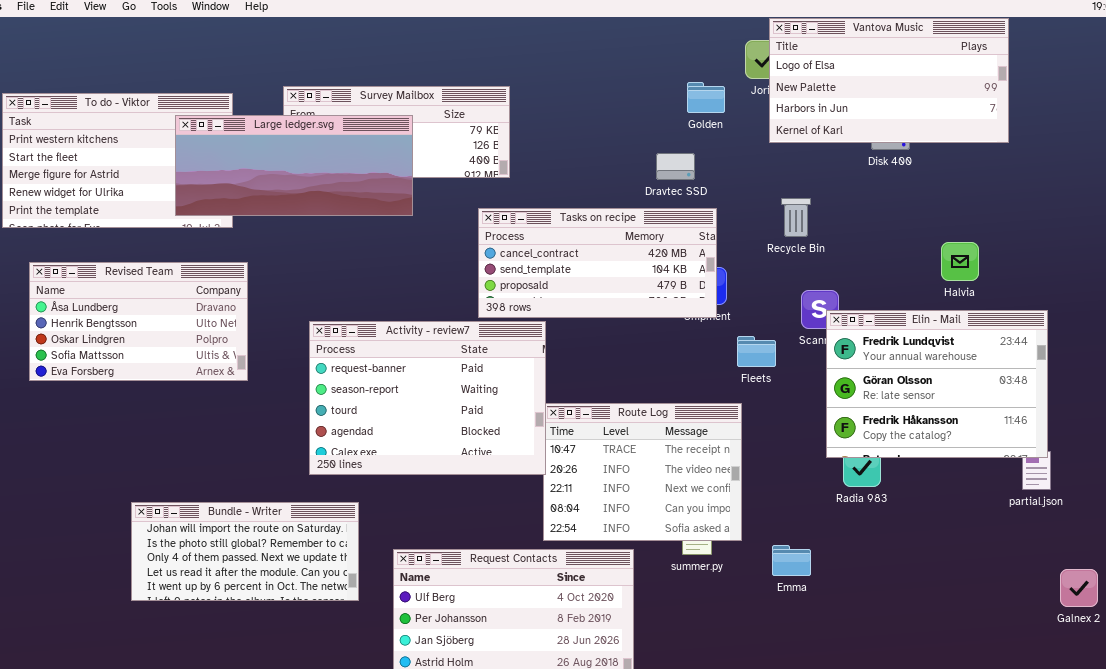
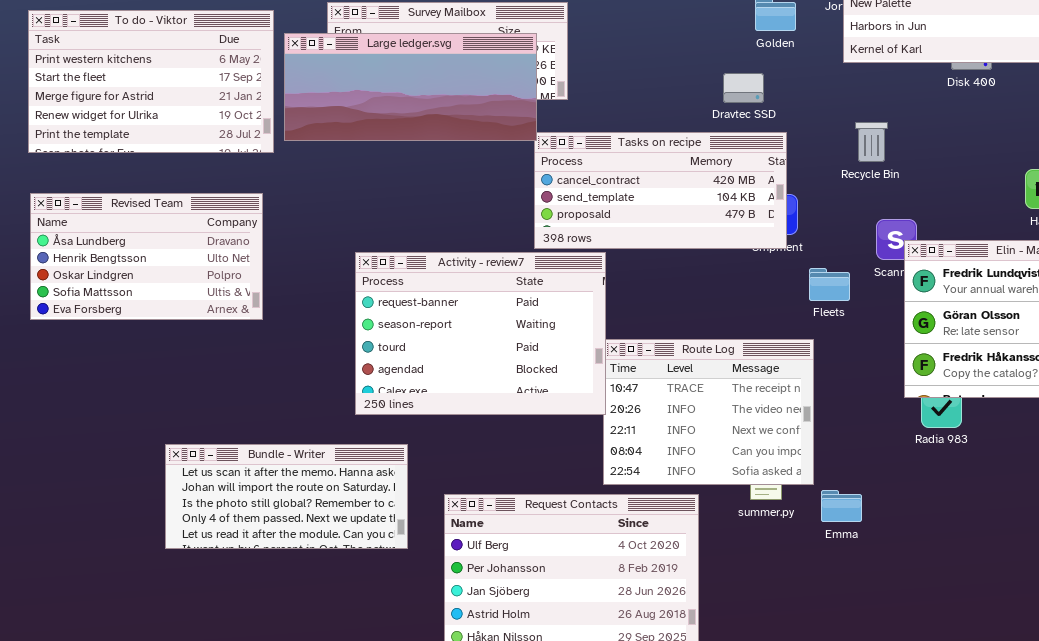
Large ledger.svg: [175,115,413,216] -> [284,33,537,141], moved
Revised Team: [29,262,248,381] -> [30,193,263,320], moved
Bundle - Writer: [131,502,359,601] -> [165,444,408,549], scrolled up 1 row
Emma: [772,545,811,576] -> [821,490,862,522], moved

